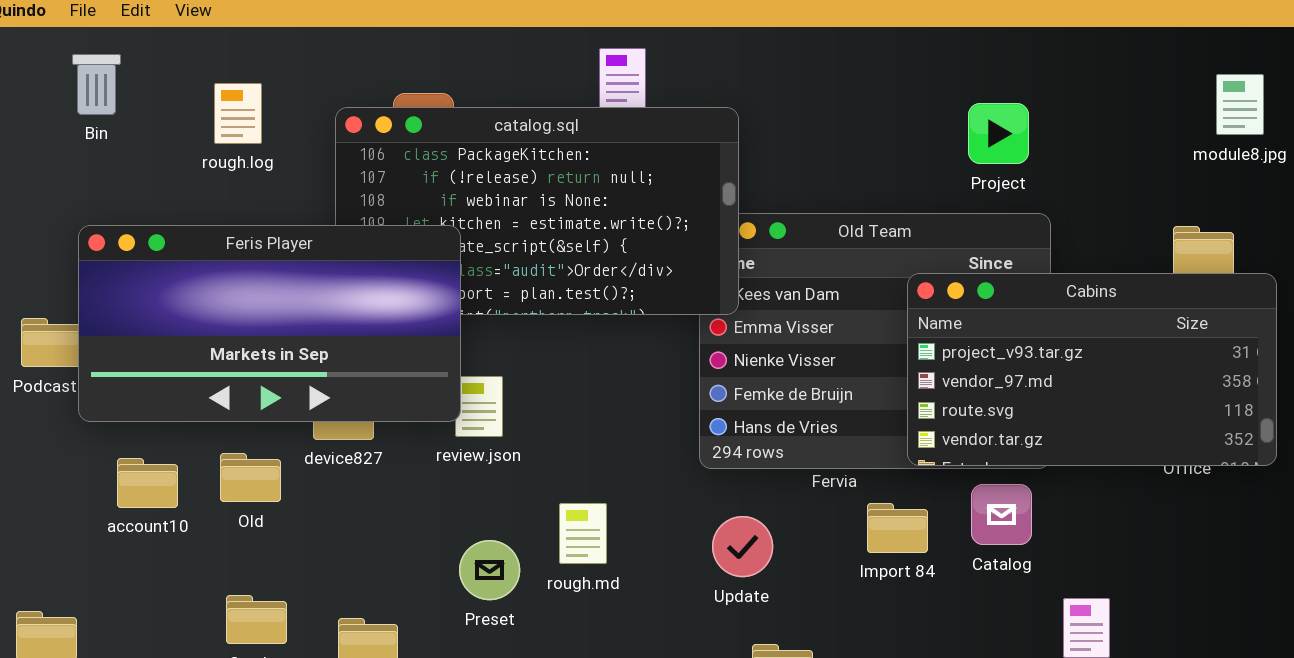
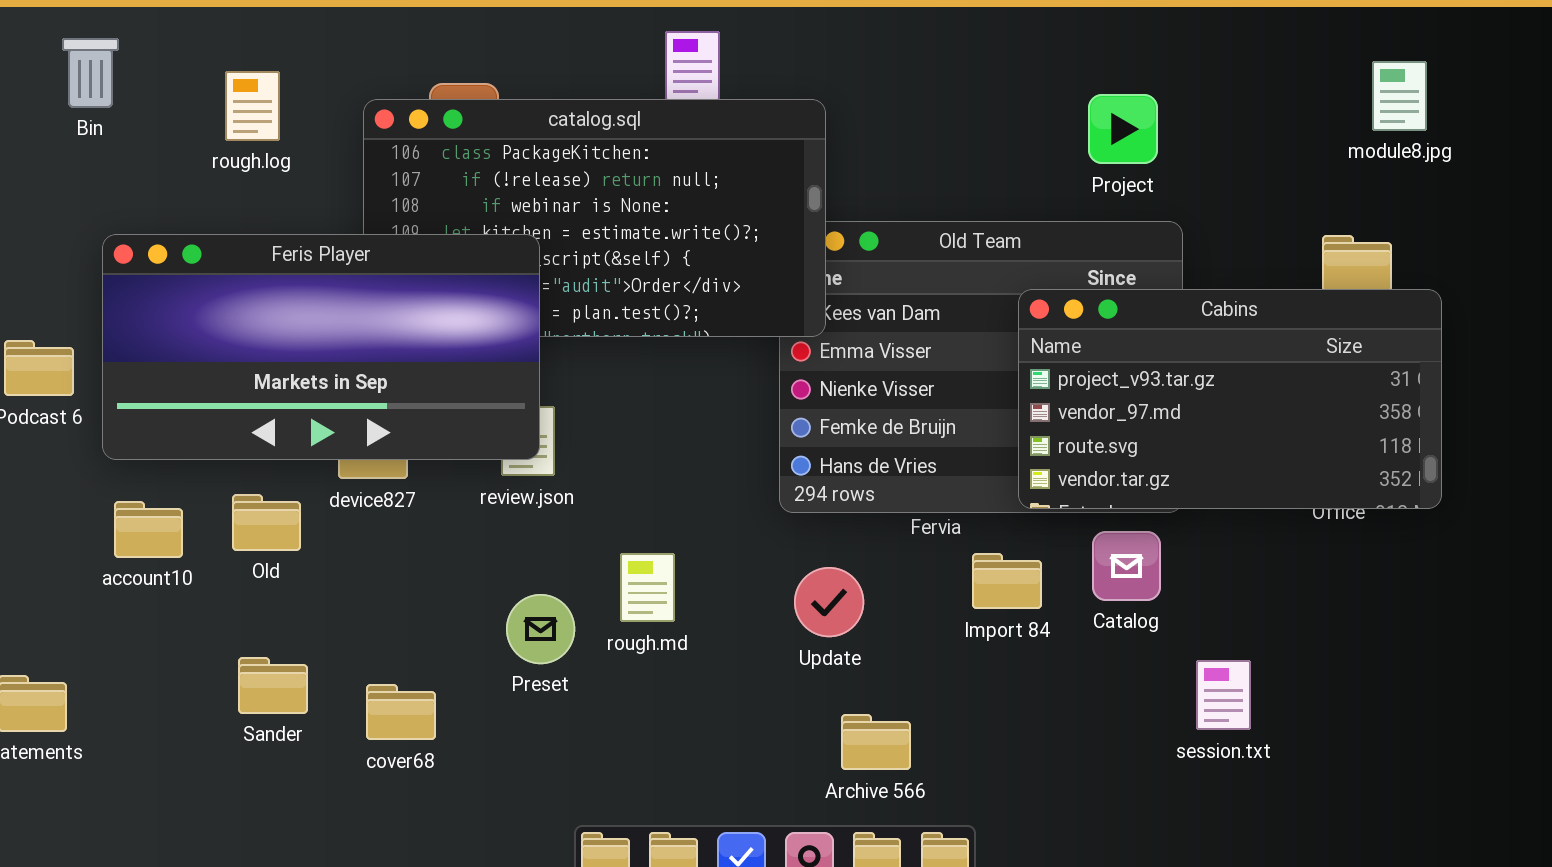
Feris Player: [78,225,461,422] -> [102,234,540,460], moved

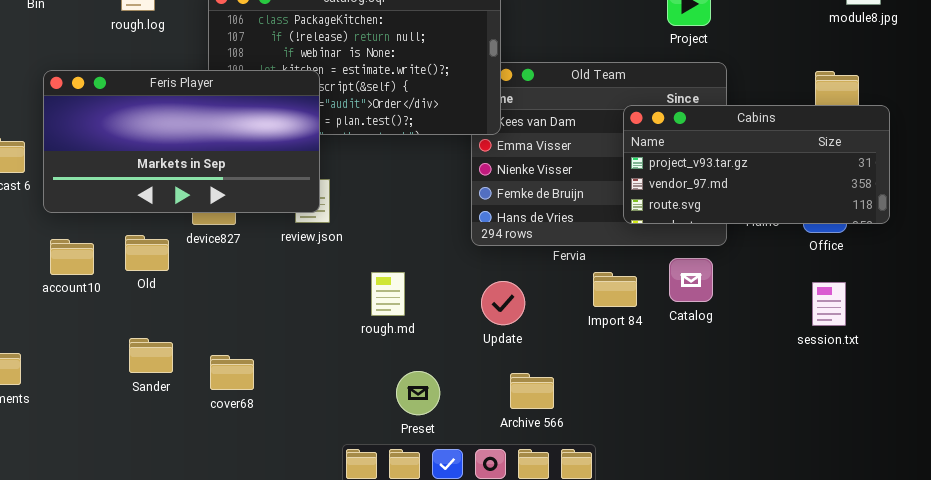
Cabins: [1018,289,1442,509] -> [623,105,890,224], resized
Preset: [506,594,575,664] -> [396,371,440,415], moved
session.txt: [1196,660,1251,730] -> [812,282,846,326], moved

